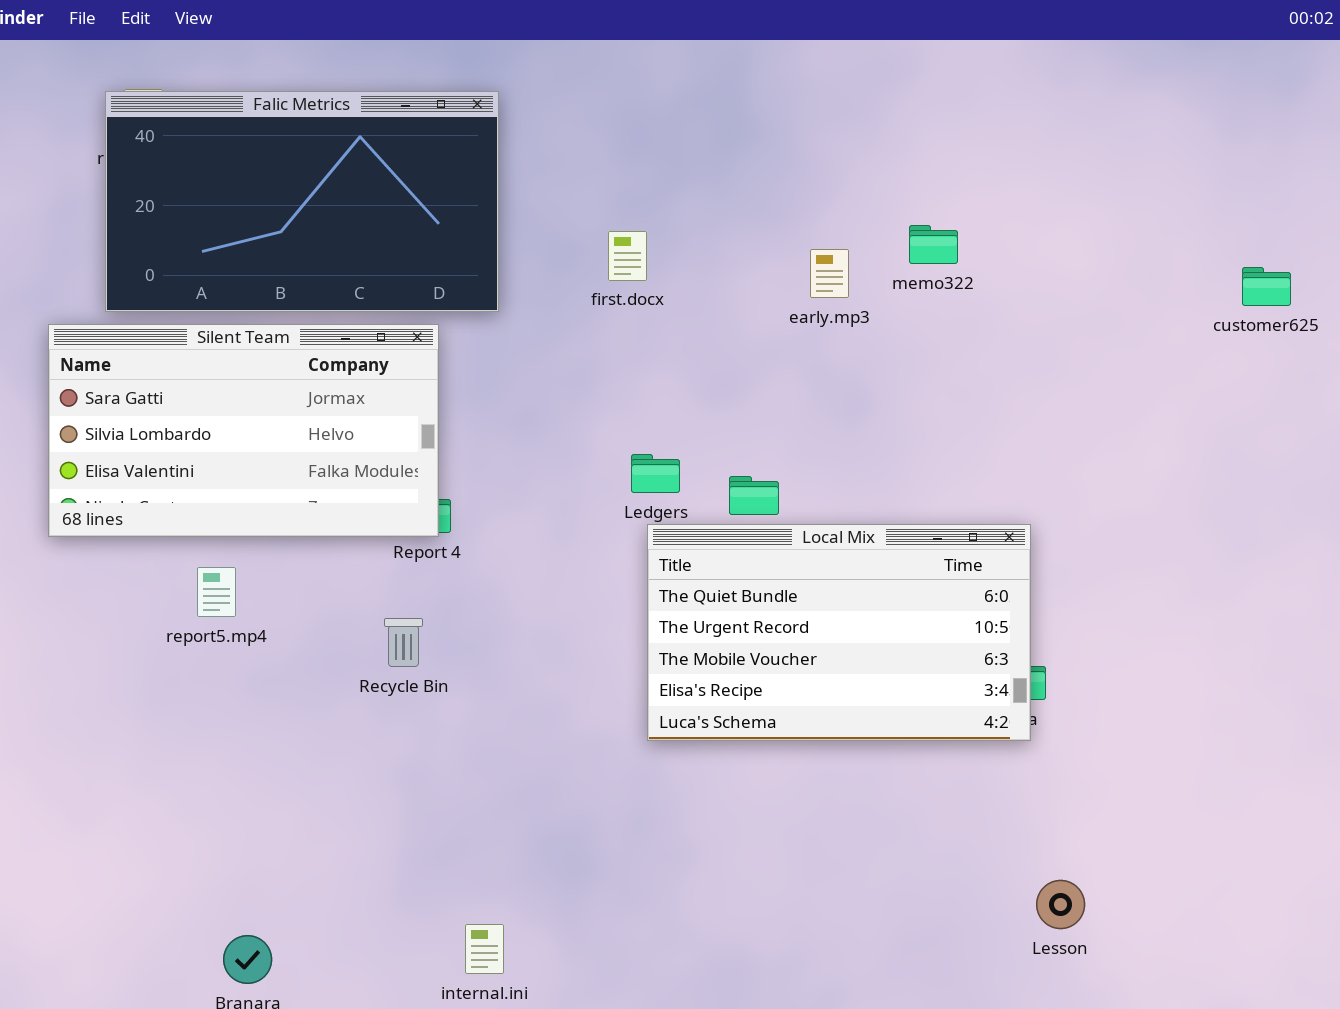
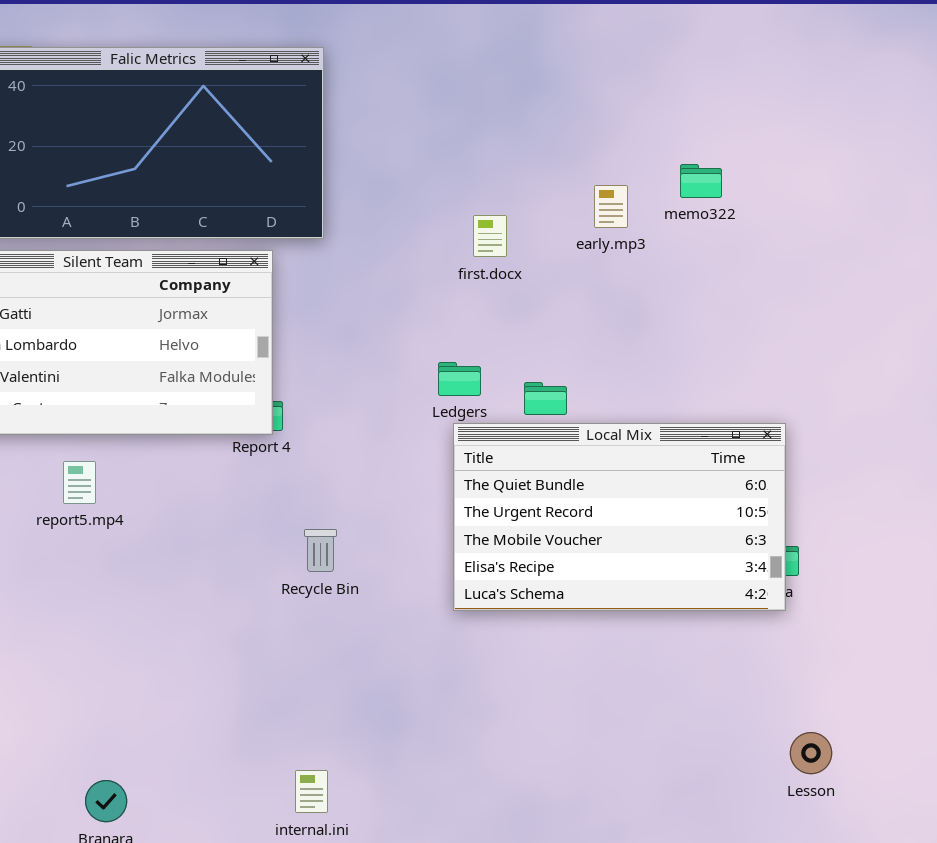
first.docx: [608,231,647,281] -> [473,215,507,257], moved
Recycle Bin: [384,618,423,667] -> [304,529,337,572], moved

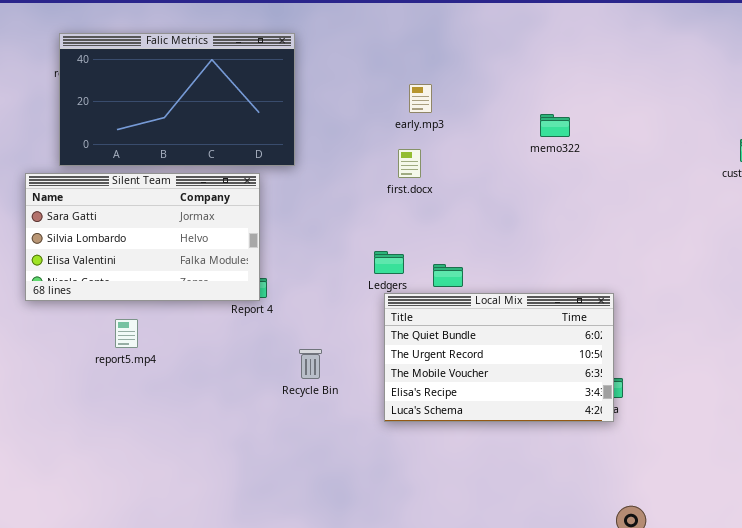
early.mp3: [594,185,628,228] -> [409,84,432,113], moved
Recycle Bin: [304,529,337,572] -> [299,349,322,379], moved

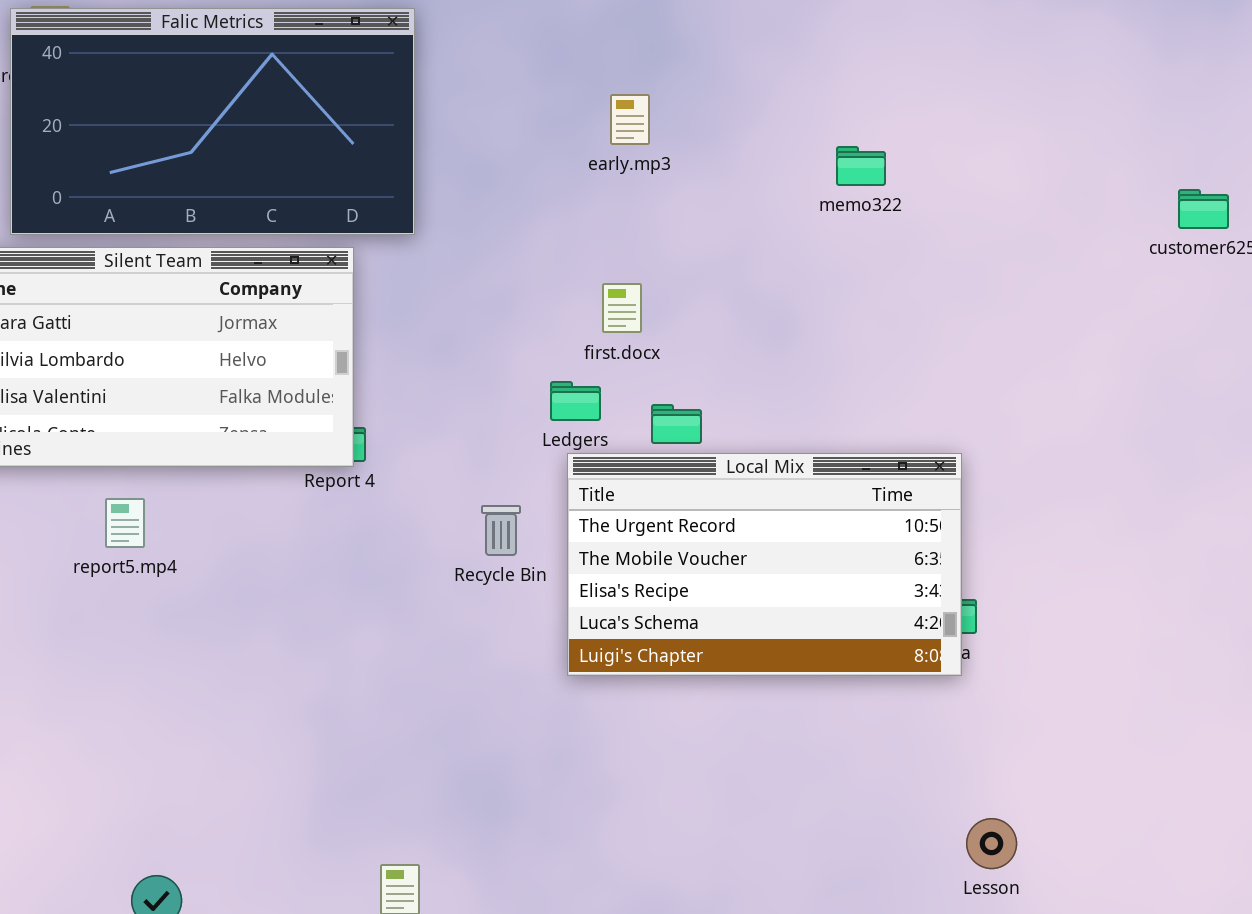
first.docx: [398,149,421,178] -> [602,283,642,333], moved
Local Mix: [384,293,614,422] -> [567,453,962,676], scrolled down 1 row
Recycle Bin: [299,349,322,379] -> [481,505,521,556], moved

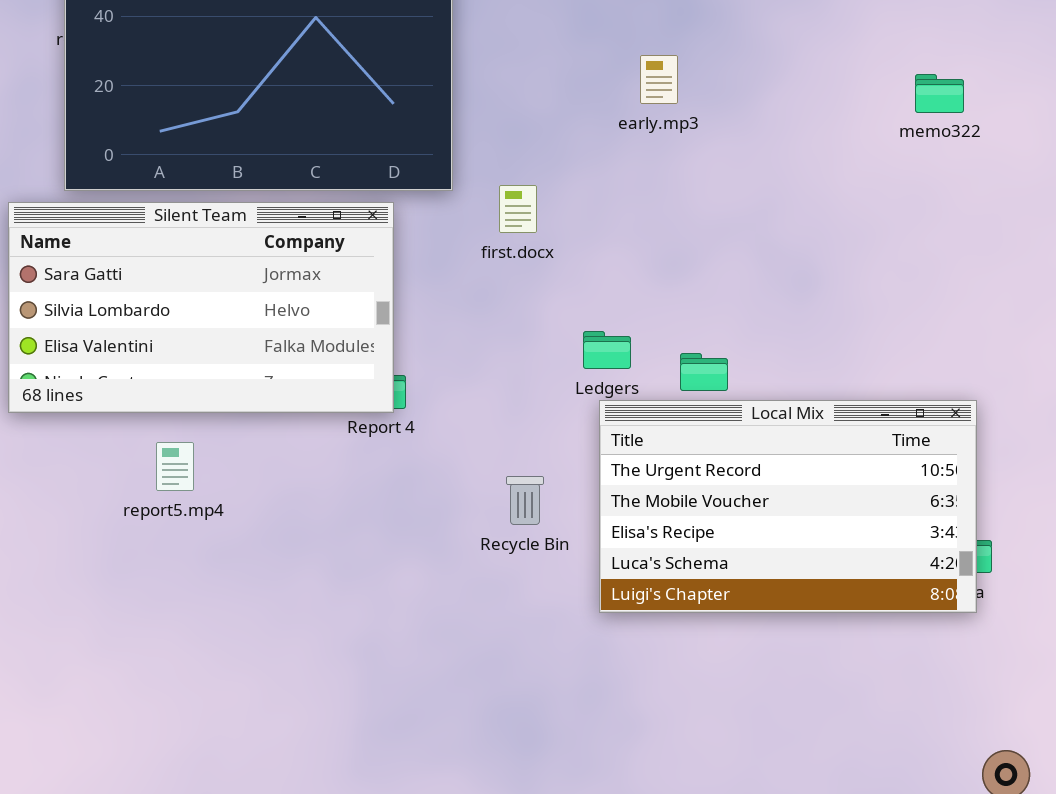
memo322: [836,146,886,186] -> [915,74,964,113], moved
first.docx: [602,283,642,333] -> [499,185,537,233], moved
Recycle Bin: [481,505,521,556] -> [506,476,544,525], moved

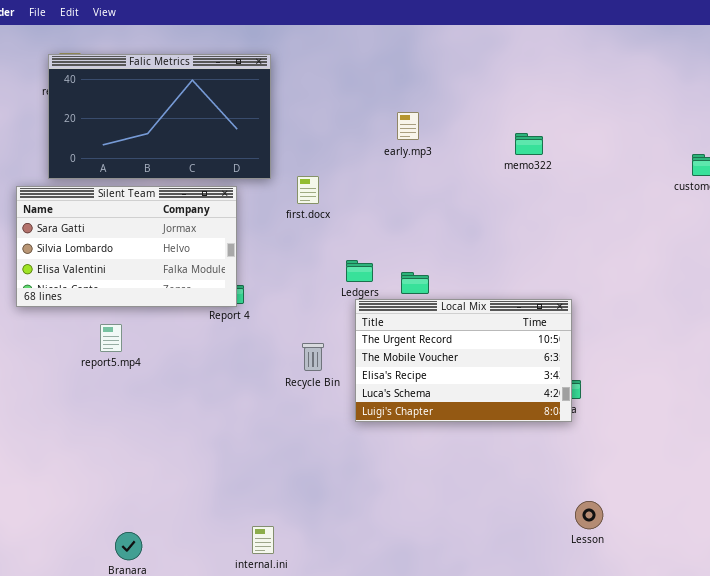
early.mp3: [640,55,678,104] -> [397,112,419,140], moved
memo322: [915,74,964,113] -> [515,133,543,155], moved

